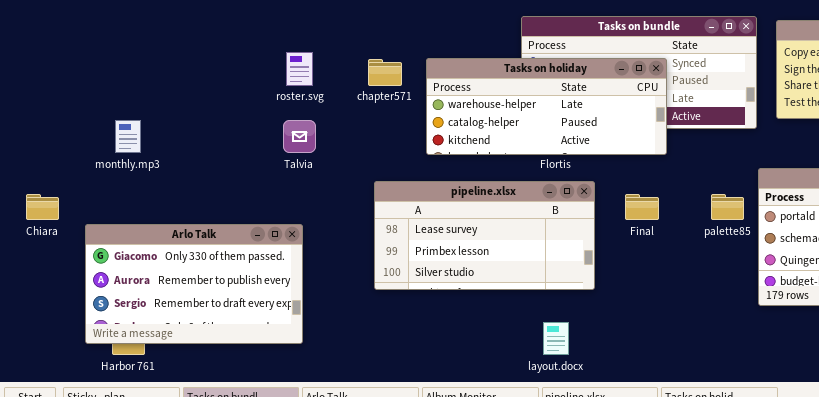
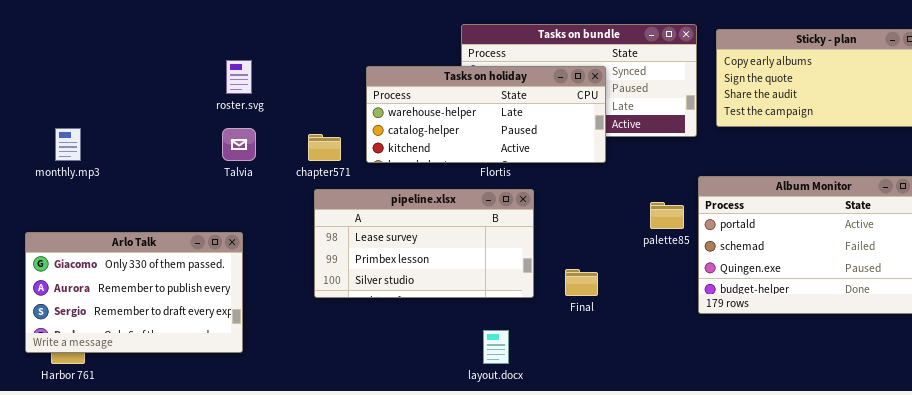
chapter571: [368,59,402,86] -> [308,134,341,161], moved
Final: [625,194,659,220] -> [565,269,598,296], moved

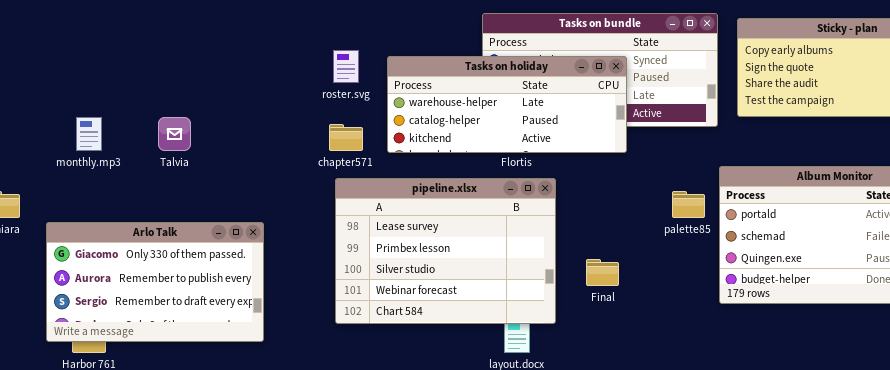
roster.svg: [226,60,252,94] -> [333,50,359,83], moved
Talvia: [222,128,256,161] -> [158,117,191,151], moved
pipeline.xlsx: [314,189,534,298] -> [335,178,556,324], resized

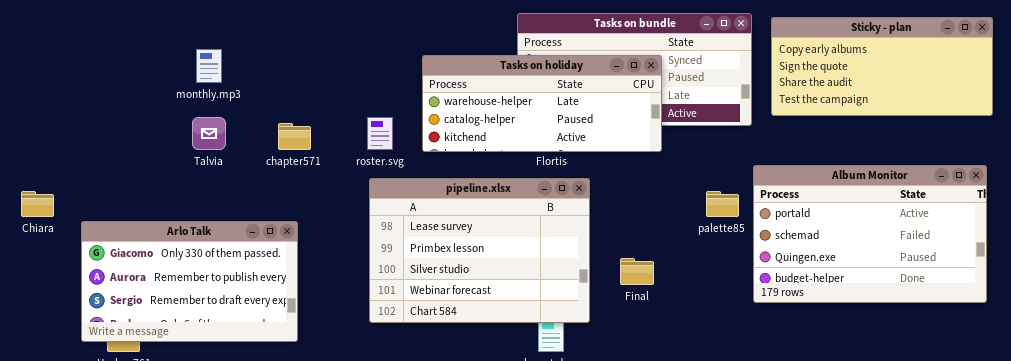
roster.svg: [333,50,359,83] -> [367,117,393,150], moved
monthly.mp3: [76,117,102,151] -> [196,49,222,83], moved
chapter571: [329,124,363,151] -> [278,123,311,150], moved

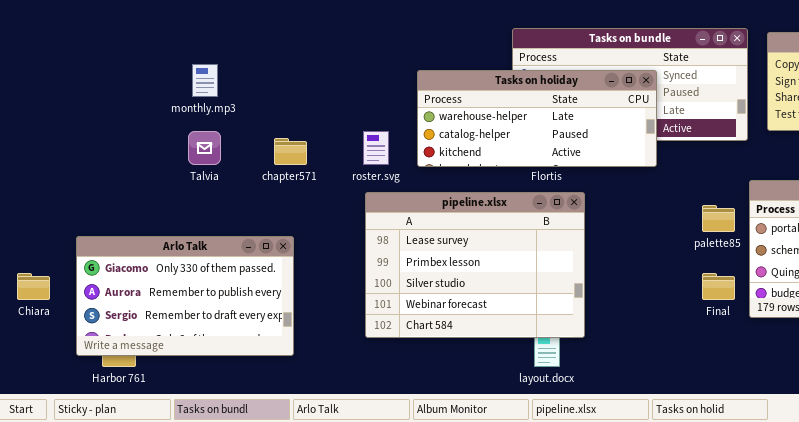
Chiara: [21,191,54,217] -> [17,273,50,300], moved
Final: [620,258,654,285] -> [702,273,735,300], moved

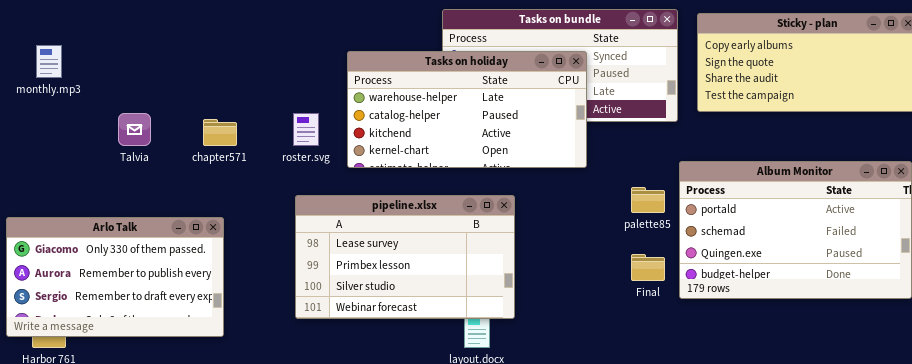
monthly.mp3: [192,64,218,97] -> [36,45,62,78], moved
Tasks on holiday: [417,70,657,167] -> [347,51,587,168], resized
pipeline.xlsx: [365,192,585,338] -> [295,195,515,319], resized

